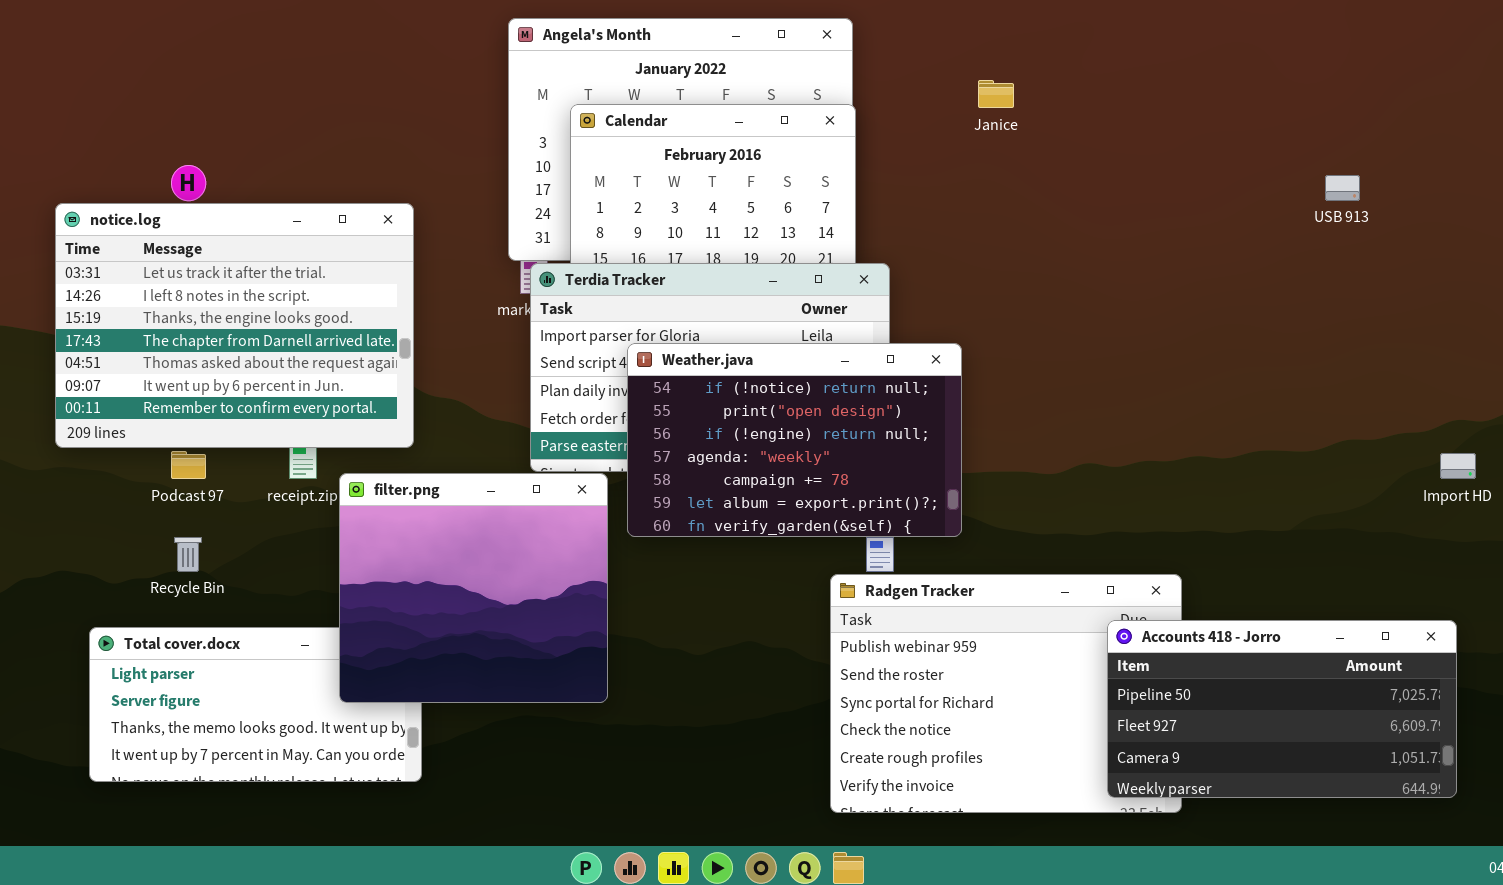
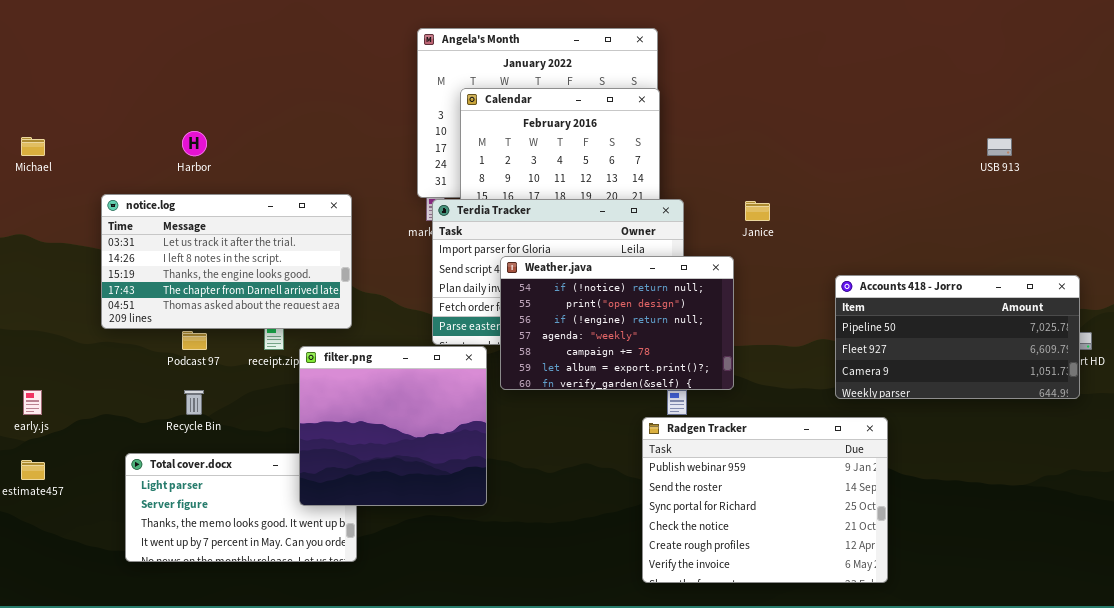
Janice: [978,80,1014,108] -> [745,201,770,221], moved
notice.log: [55,203,414,448] -> [101,194,352,329], resized
Accounts 418 - Jorro: [1107,620,1457,798] -> [835,275,1080,399], moved

